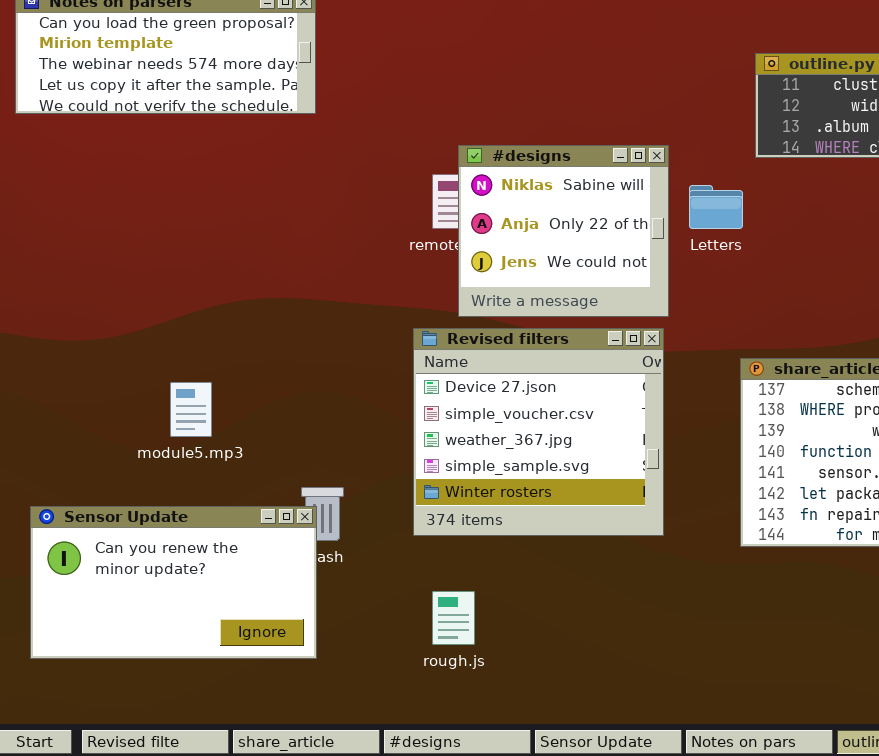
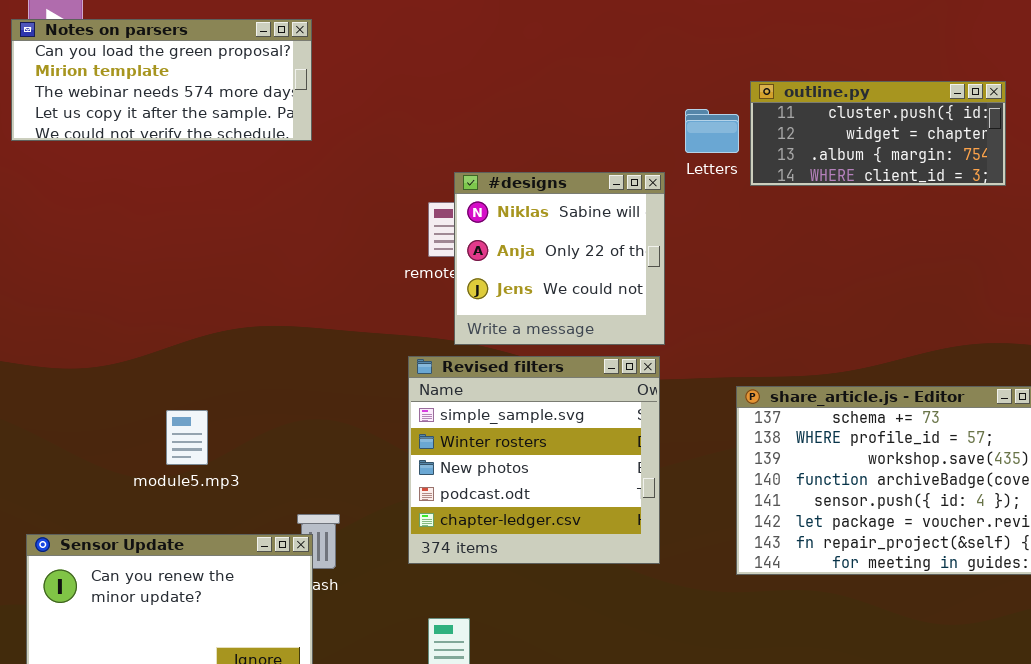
Letters: [689,185,743,229] -> [685,109,739,153], moved
Revised filters: [413,328,664,536] -> [408,356,660,564], scrolled down 3 rows

